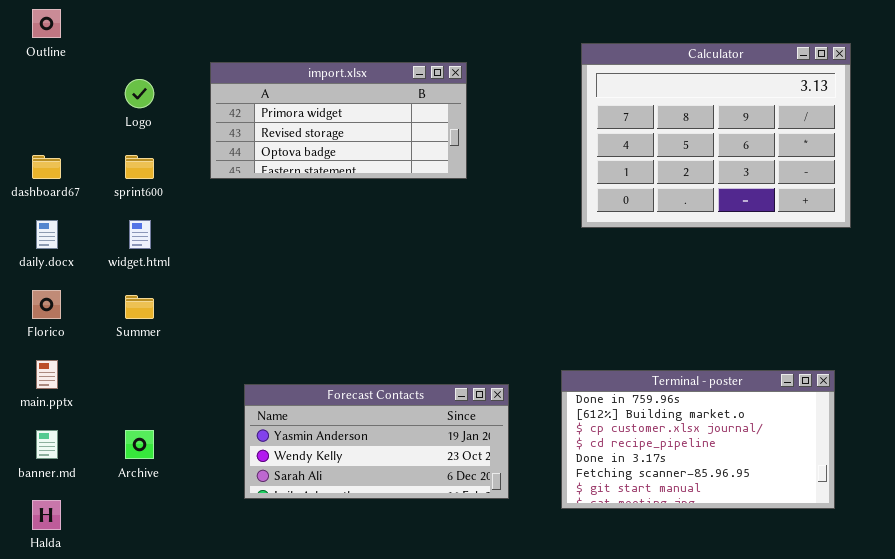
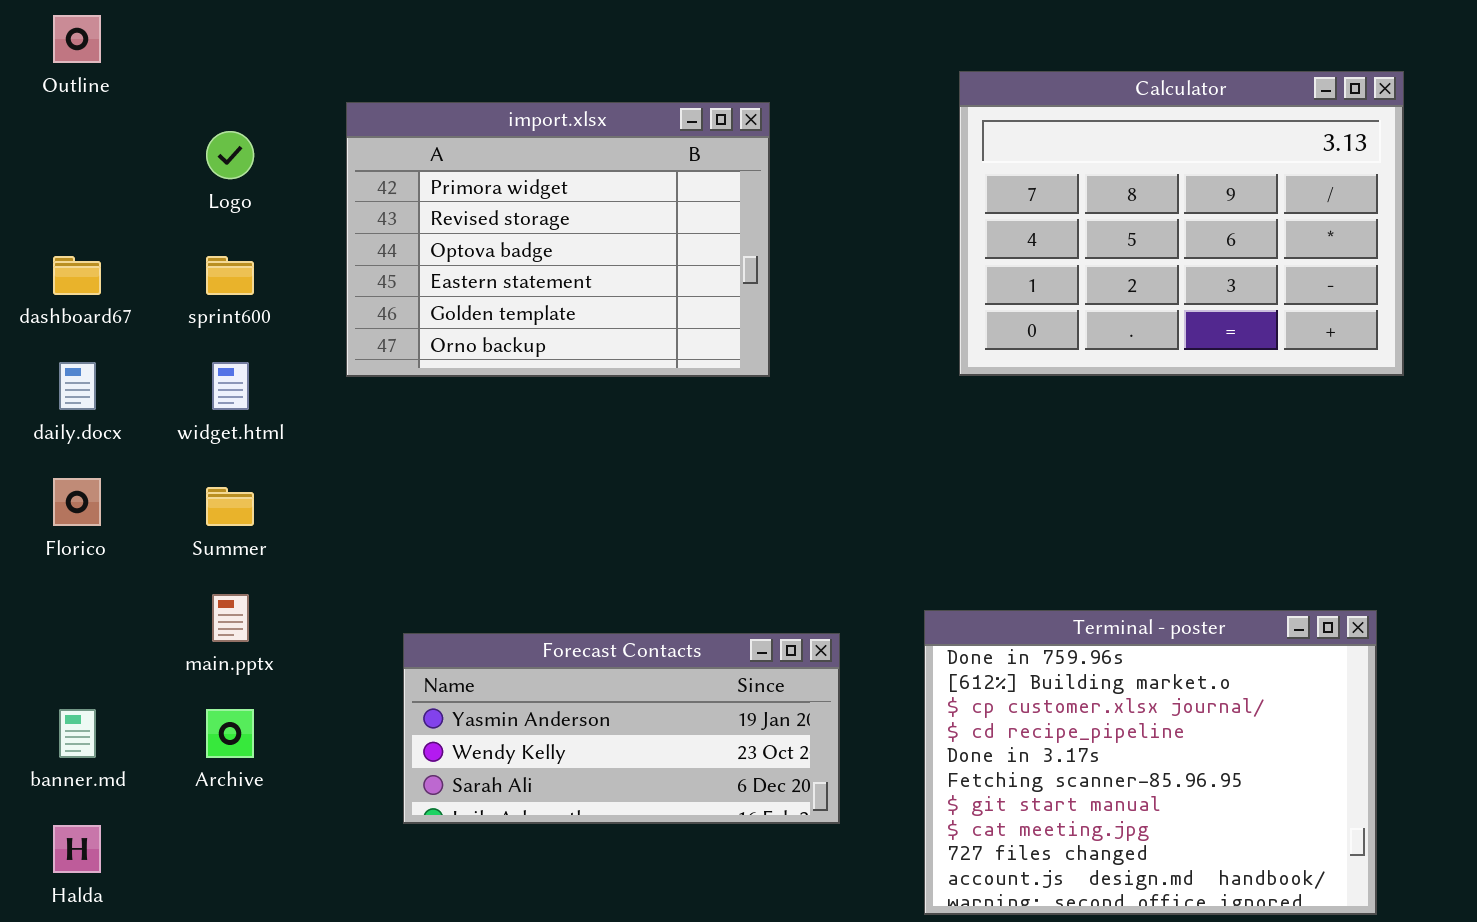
import.xlsx: [210,62,467,179] -> [346,102,770,377], resized
main.pptx: [36,360,58,389] -> [212,594,249,642], moved
Terminal - poster: [561,370,835,509] -> [924,610,1377,915], resized

